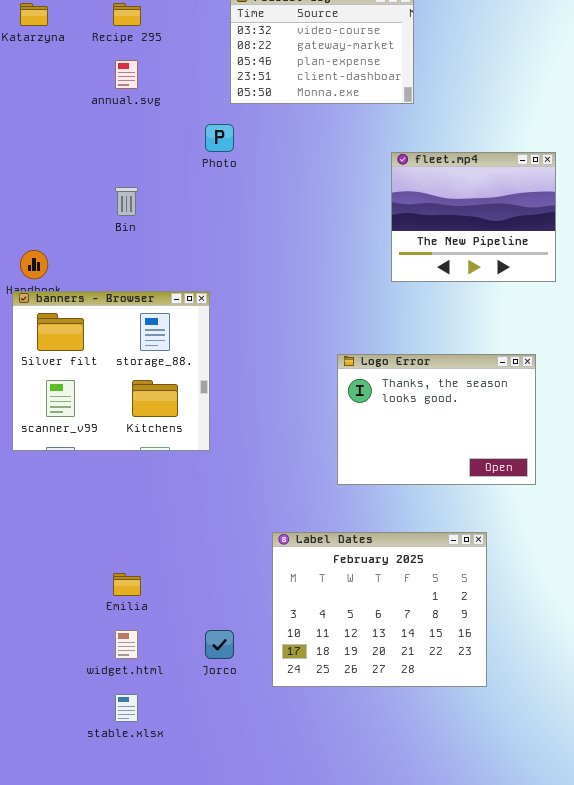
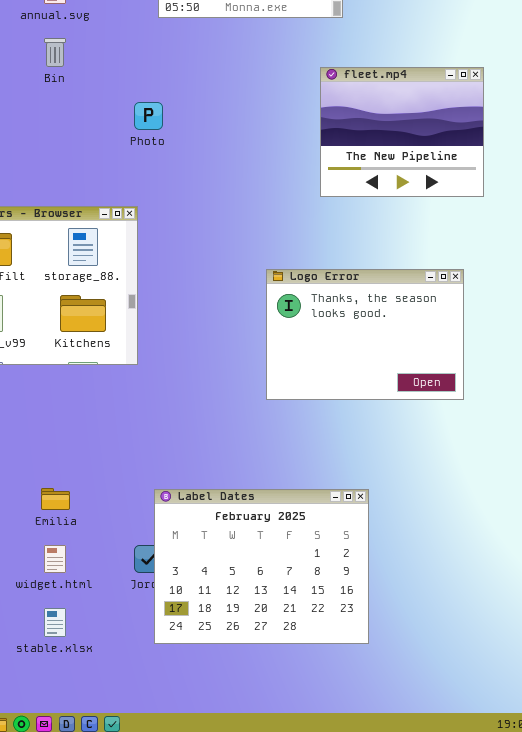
Photo: [205,124,234,152] -> [134,102,163,130], moved
Bin: [115,187,138,216] -> [44,38,66,67], moved
Label Dates: [272,532,487,687] -> [154,489,369,644], moved

